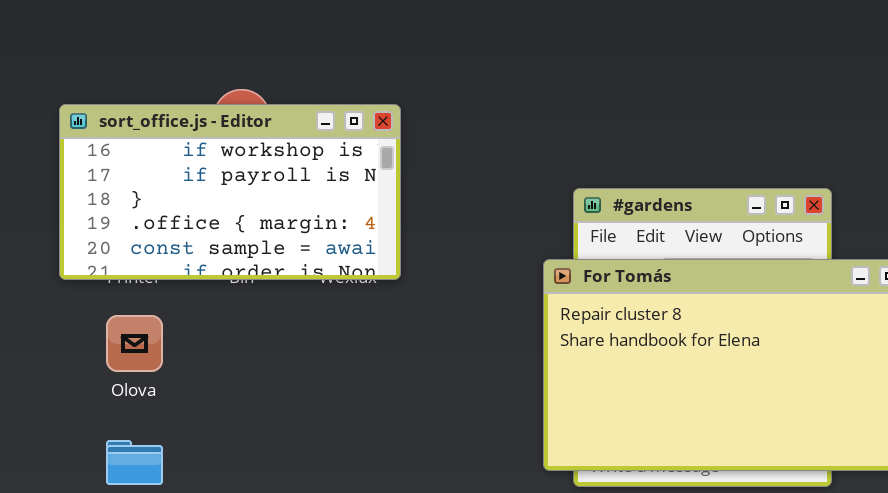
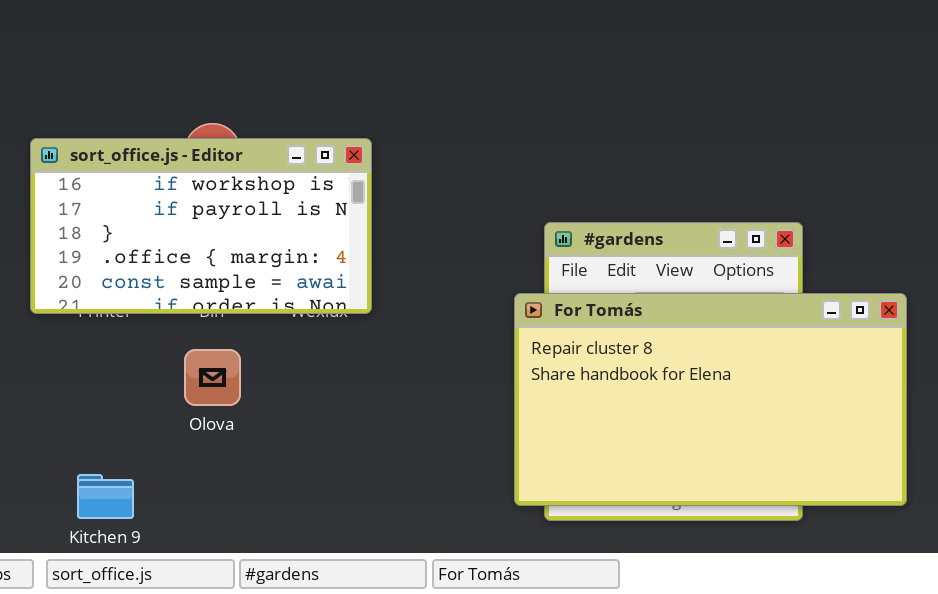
Olova: [106,315,163,372] -> [184,349,241,406], moved

